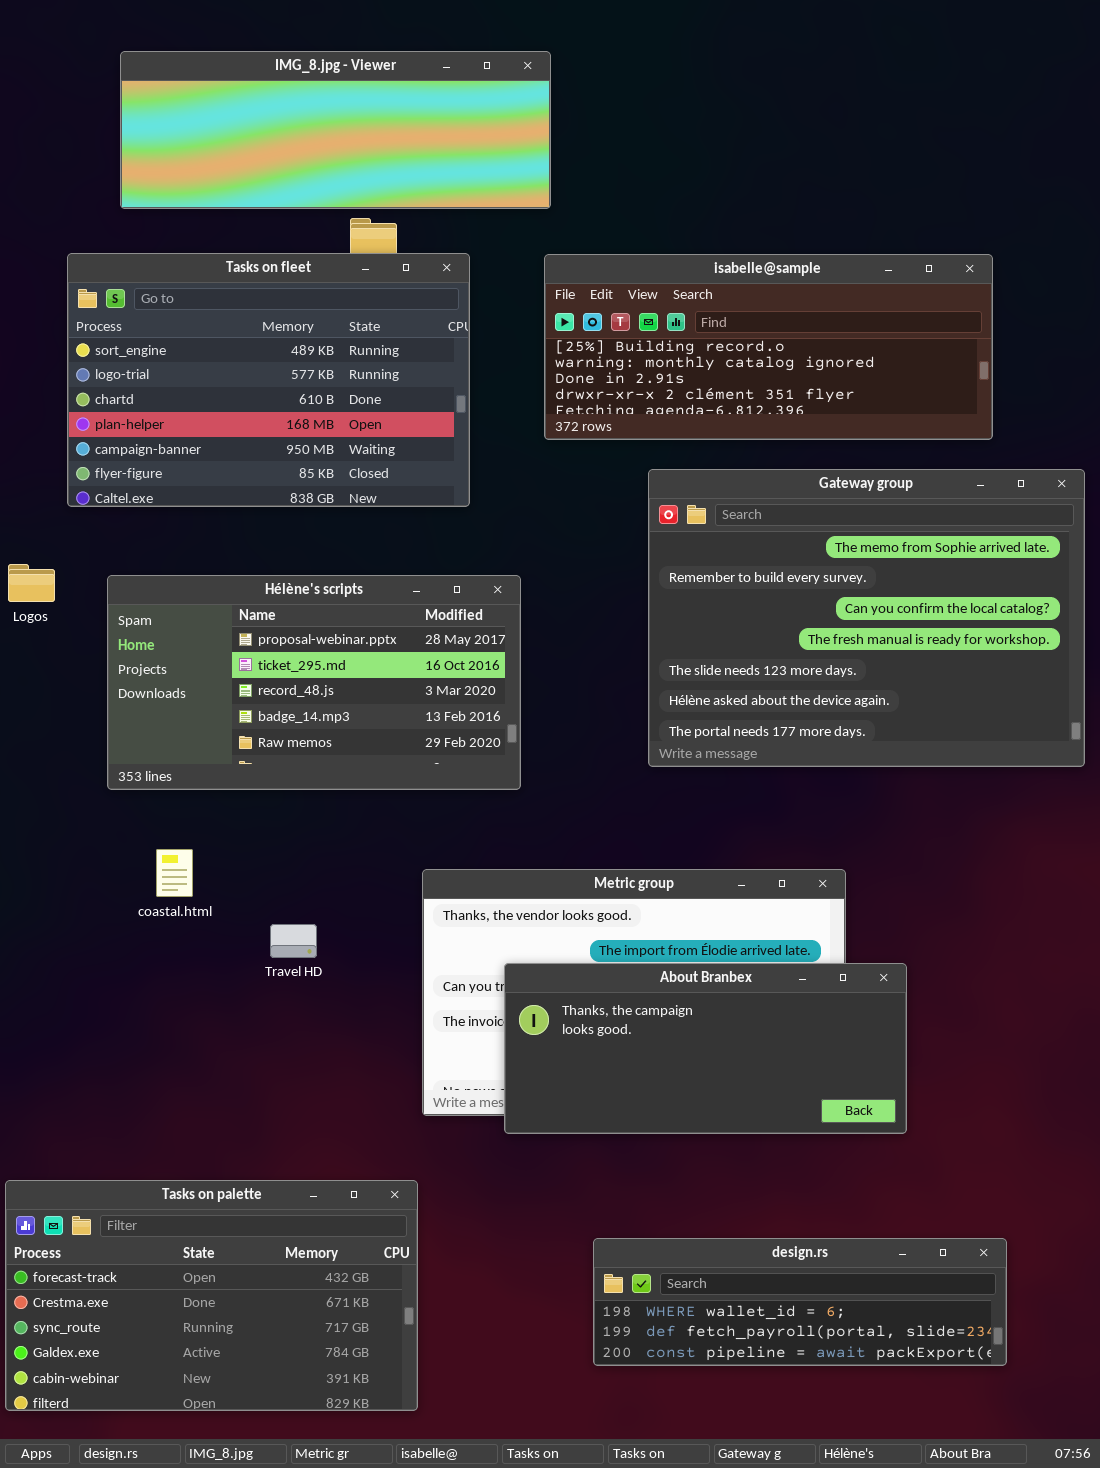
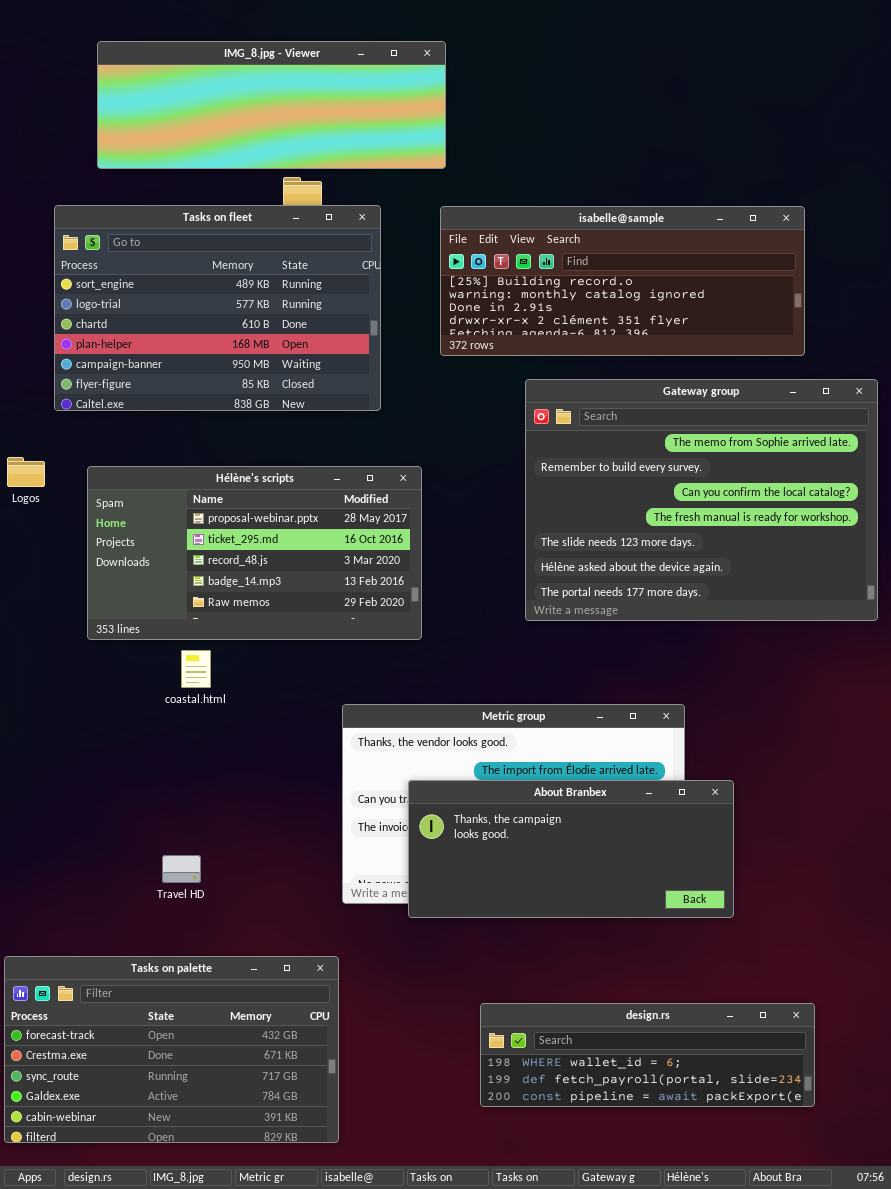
coastal.html: [156,849,193,897] -> [181,650,211,688], moved
Travel HD: [270,924,317,958] -> [162,855,201,883], moved

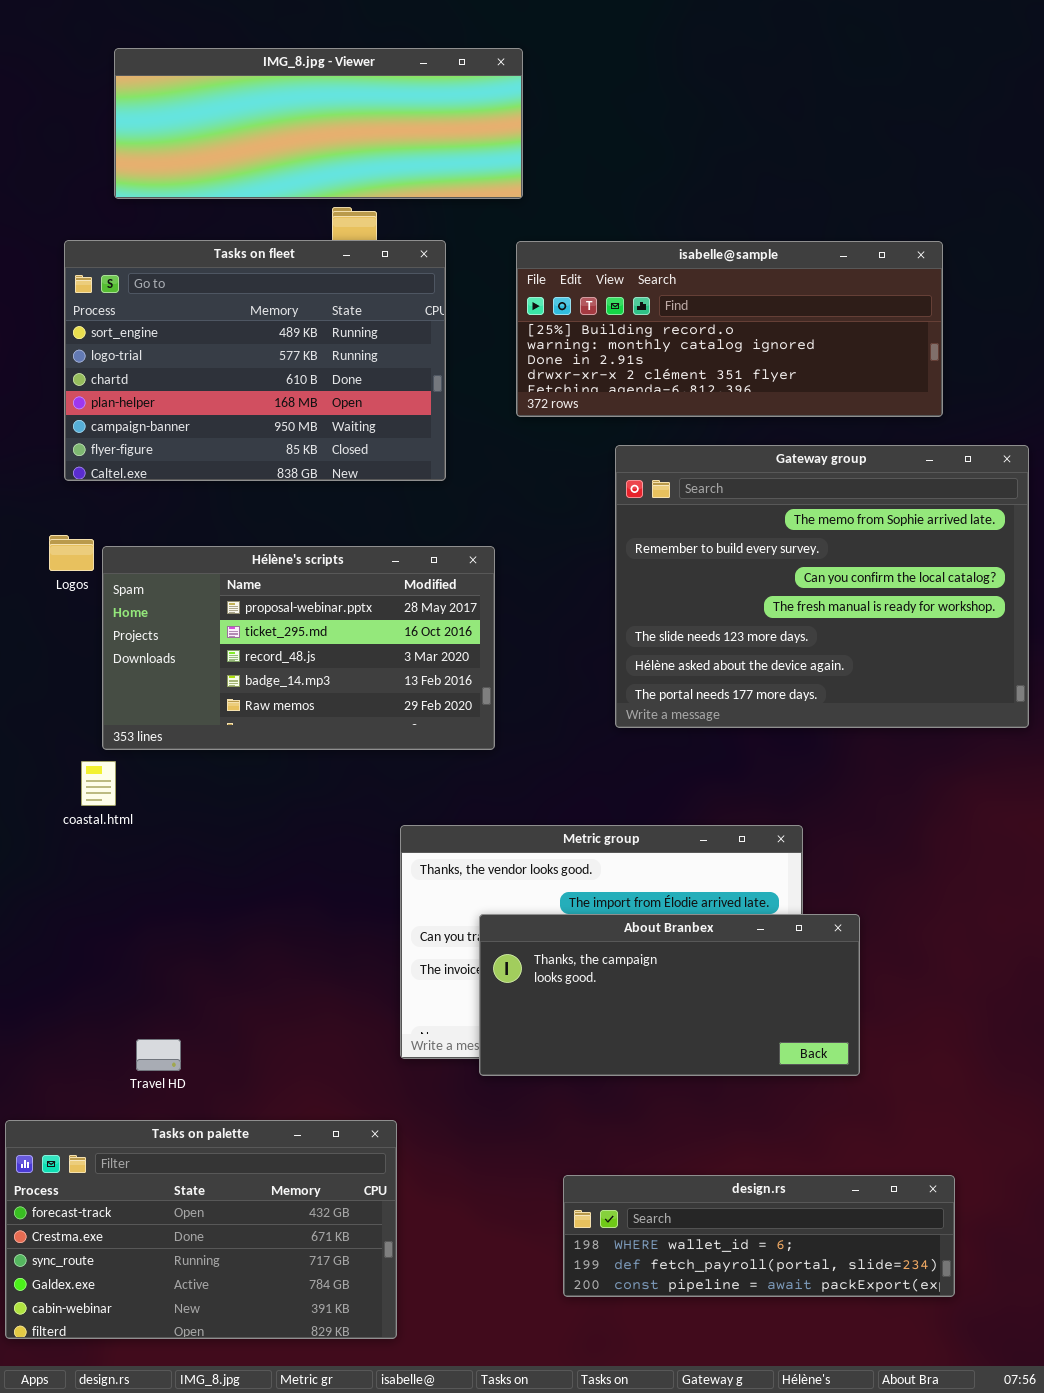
Logos: [7,457,45,487] -> [49,535,94,571], moved
coastal.html: [181,650,211,688] -> [81,761,116,806], moved
Travel HD: [162,855,201,883] -> [136,1039,181,1071], moved

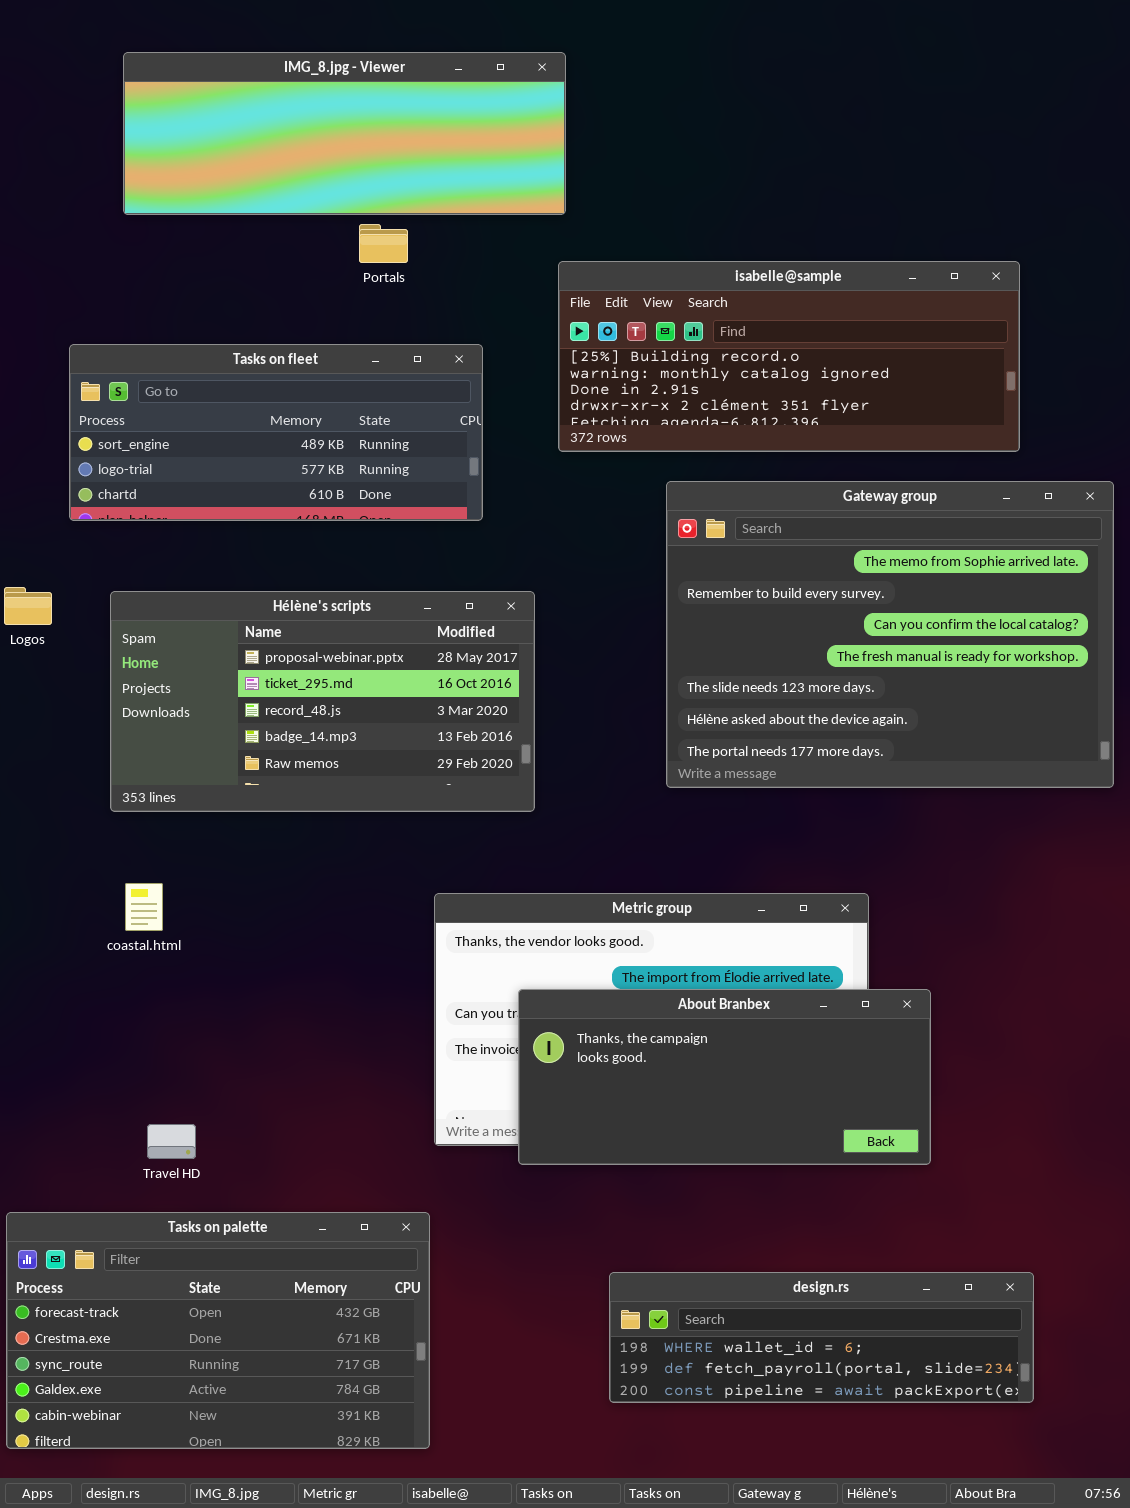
Tasks on fleet: [64,240,446,481] -> [69,344,483,521], resized
Logos: [49,535,94,571] -> [4,587,52,625], moved
coastal.html: [81,761,116,806] -> [125,883,163,931], moved

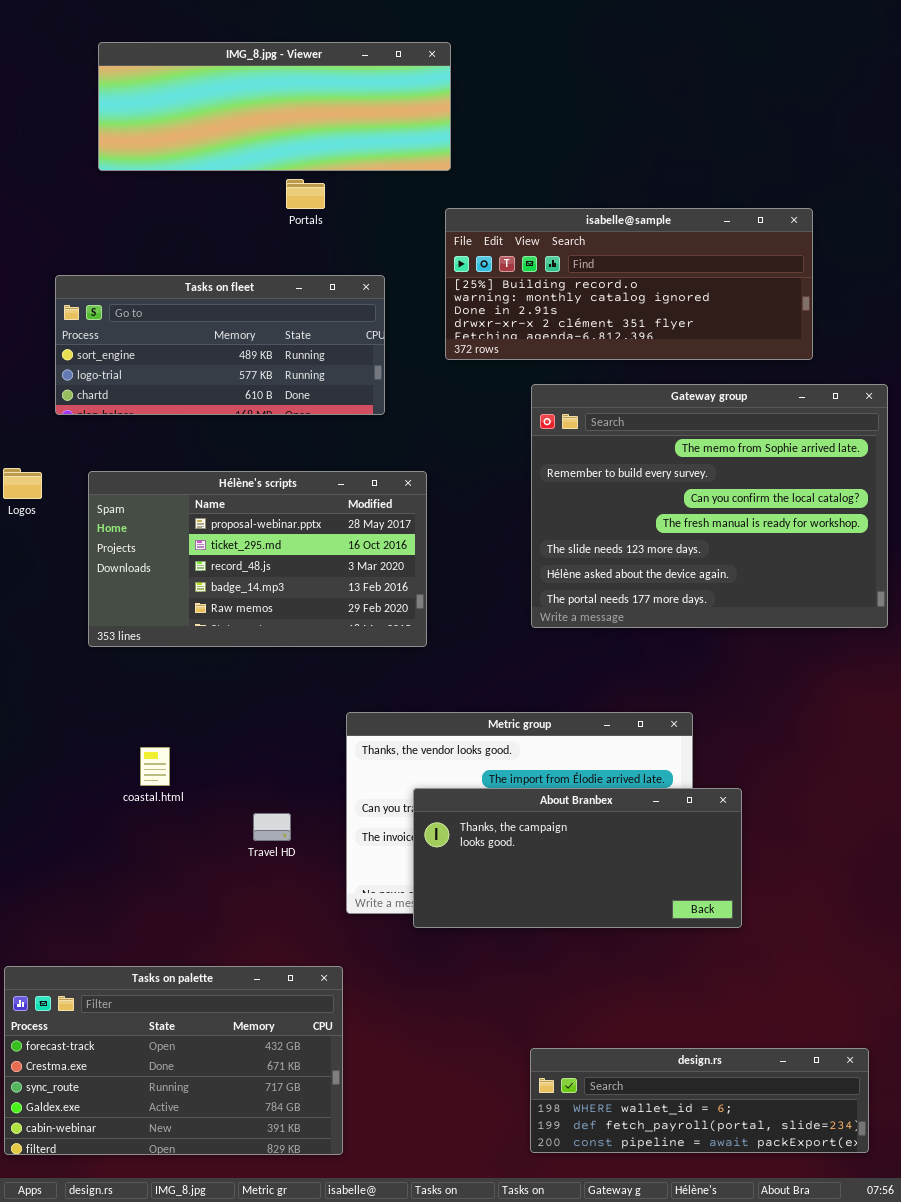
coastal.html: [125,883,163,931] -> [140,747,170,786], moved
Travel HD: [147,1124,196,1159] -> [253,813,291,841], moved
design.rs: [609,1272,1034,1403] -> [530,1048,869,1153], moved

